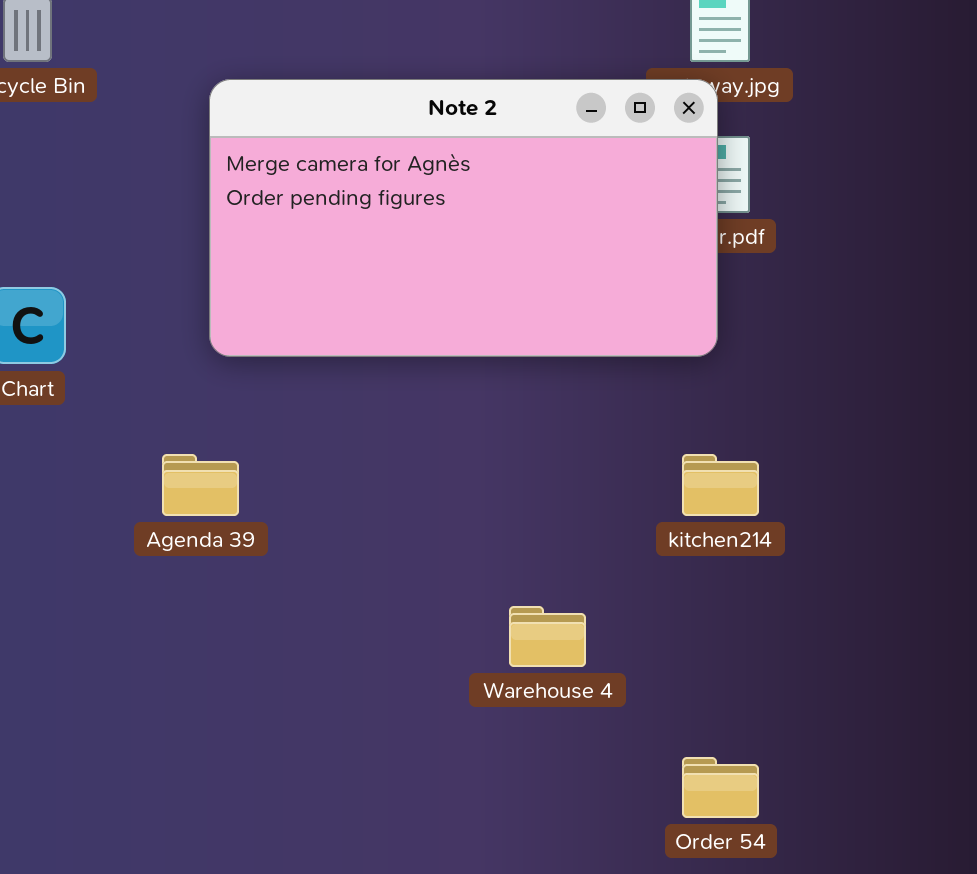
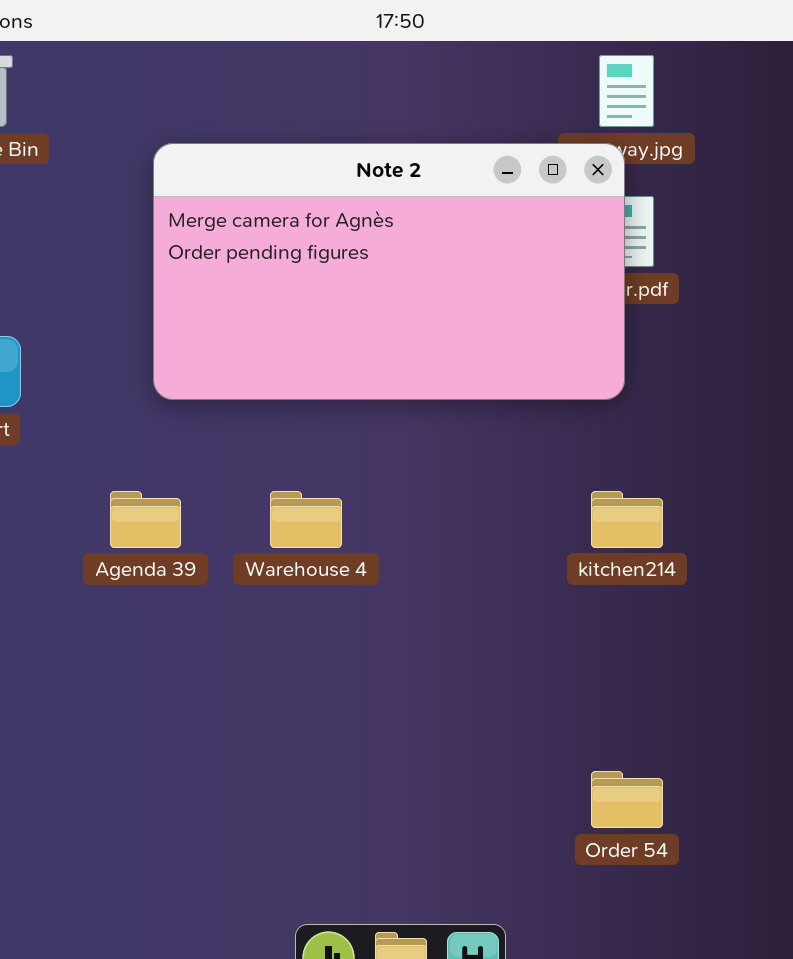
Warehouse 4: [509,606,586,667] -> [270,491,342,548], moved

